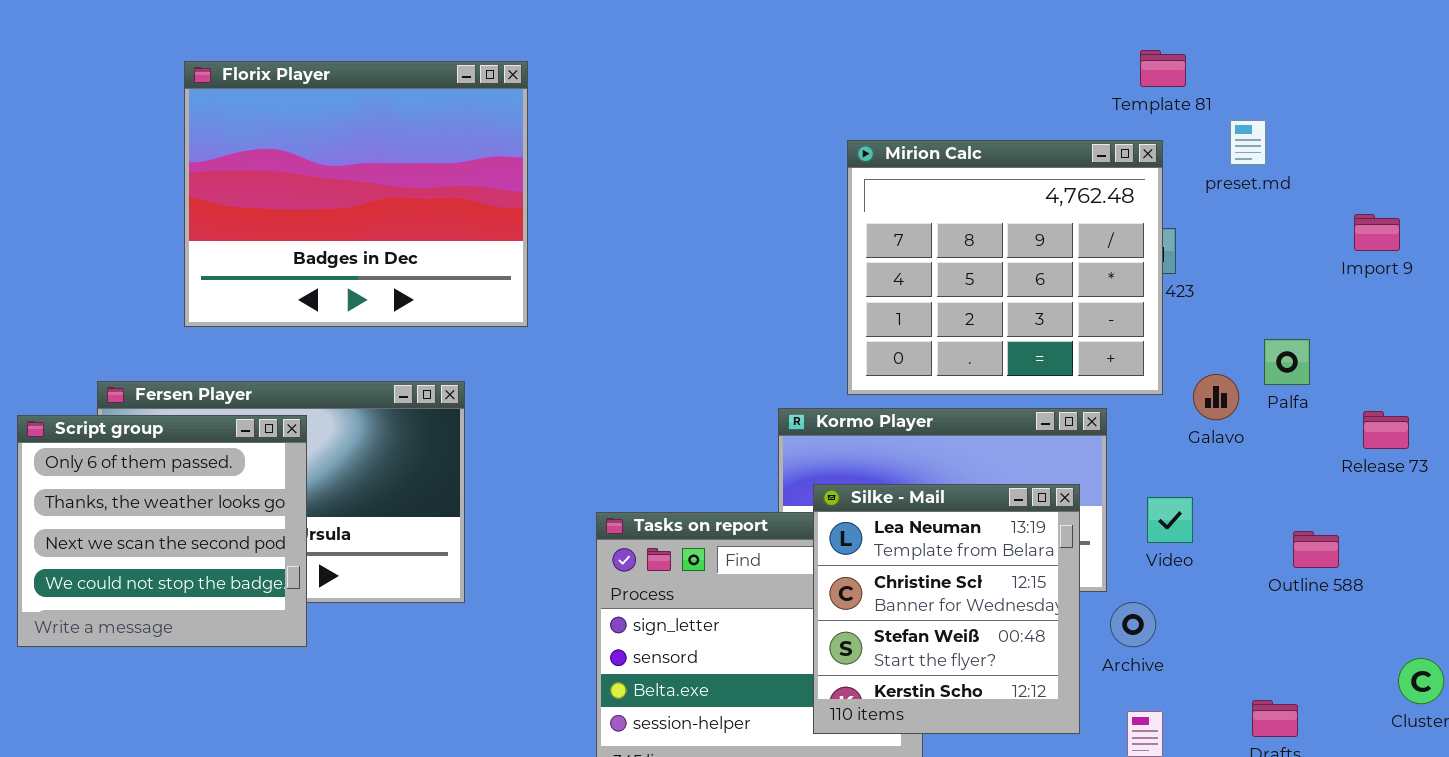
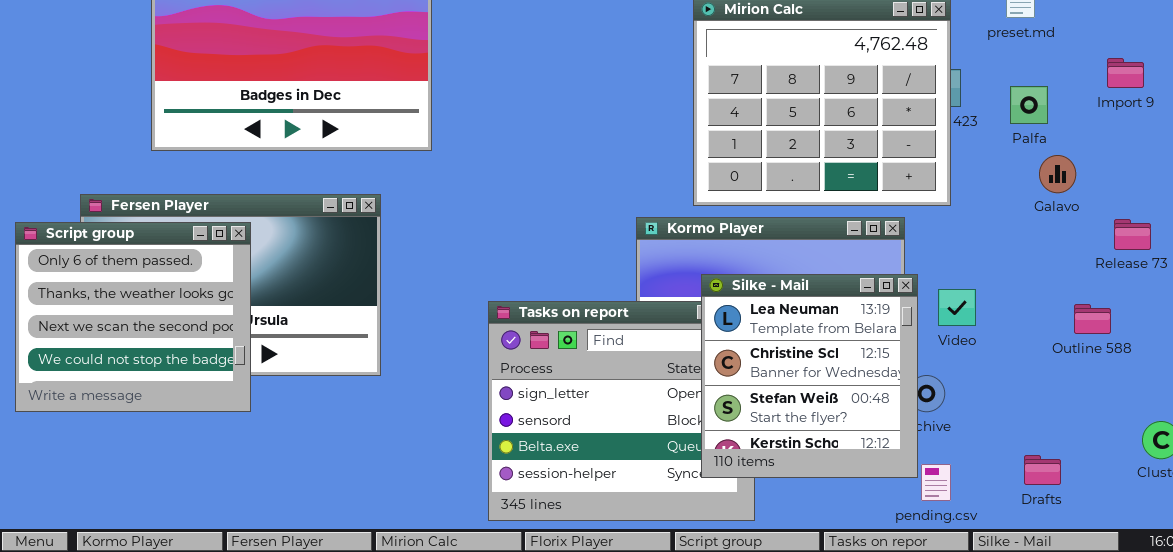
Palfa: [1264,339,1310,385] -> [1010,86,1048,124], moved
Galavo: [1193,374,1239,420] -> [1039,155,1076,193], moved
Silke - Mail: [813,484,1080,734] -> [701,274,918,478], moved
Outline 588: [1293,531,1339,568] -> [1074,304,1111,334], moved

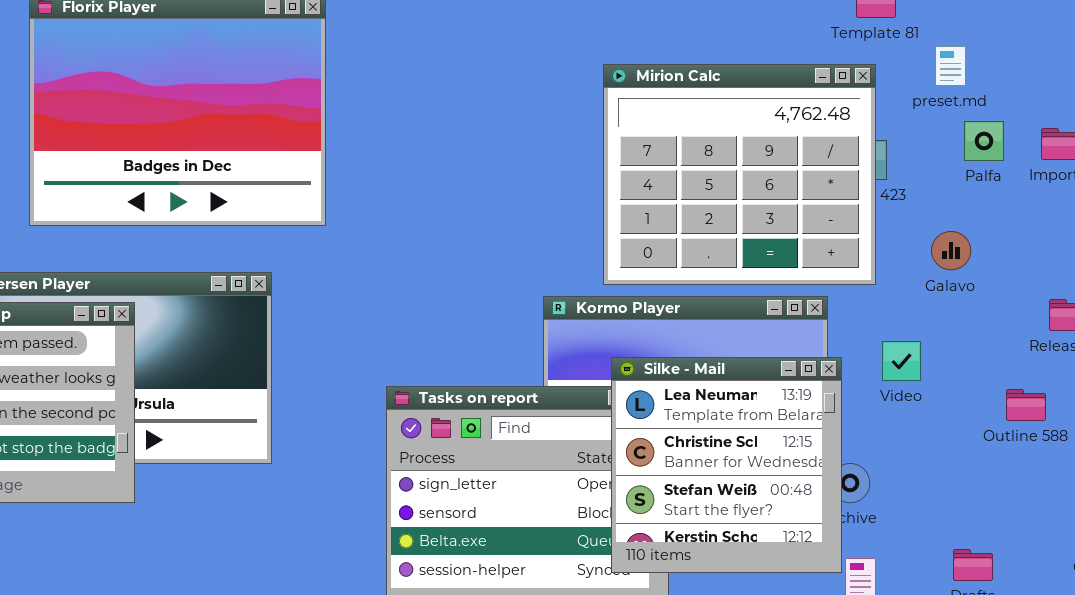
Palfa: [1010,86,1048,124] -> [964,121,1004,161], moved
Galavo: [1039,155,1076,193] -> [931,231,971,270], moved
Video: [938,289,976,326] -> [882,341,921,381], moved

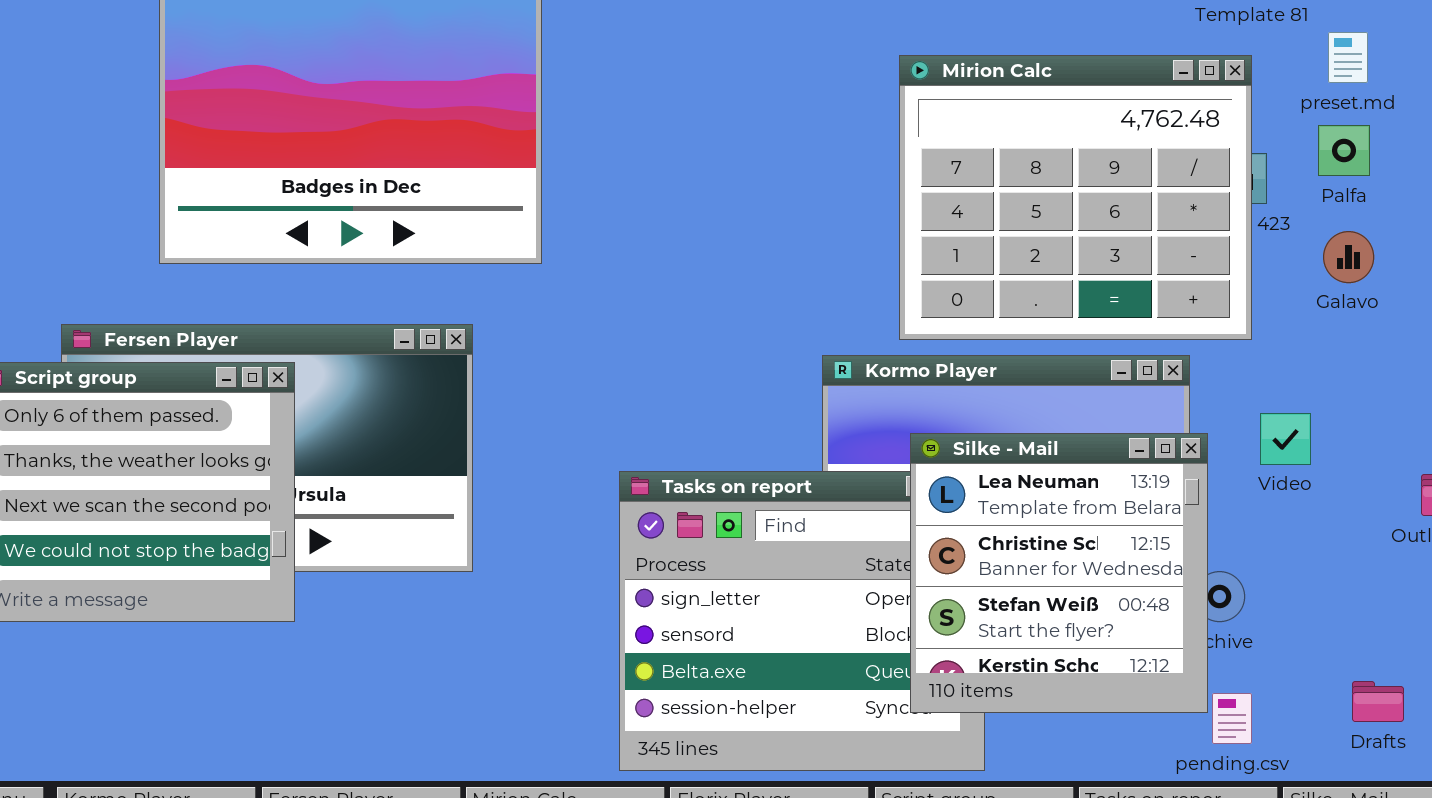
Palfa: [964,121,1004,161] -> [1318,125,1370,176], moved
Galavo: [931,231,971,270] -> [1323,231,1374,283], moved

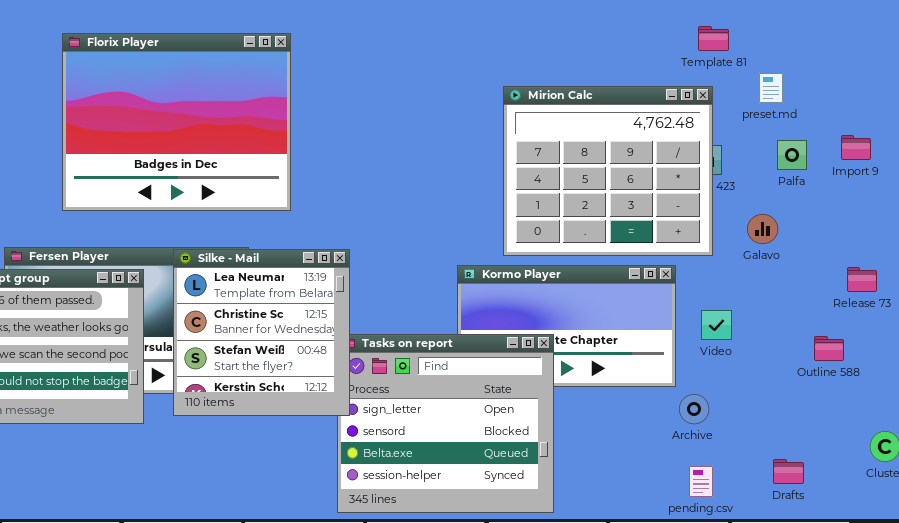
Palfa: [1318,125,1370,176] -> [777,140,807,170], moved
Galavo: [1323,231,1374,283] -> [747,214,778,244], moved
Video: [1260,413,1311,465] -> [701,310,732,340], moved
Silke - Mail: [910,433,1208,713] -> [173,249,350,416], moved

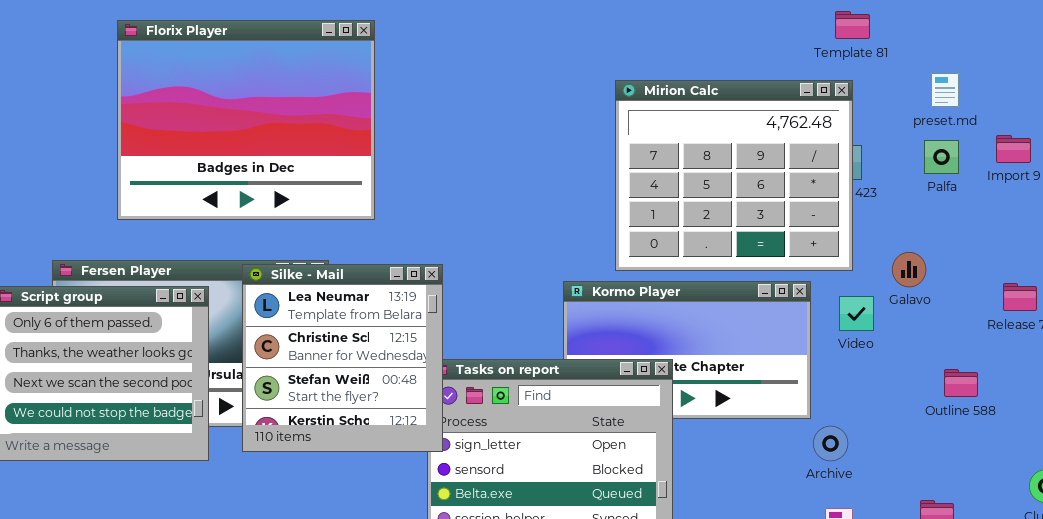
preset.md: [759,73,783,103] -> [931,73,959,107], moved
Galavo: [747,214,778,244] -> [892,252,926,287], moved
Video: [701,310,732,340] -> [839,296,874,331], moved
Outline 588: [814,336,844,361] -> [944,369,978,397], moved

